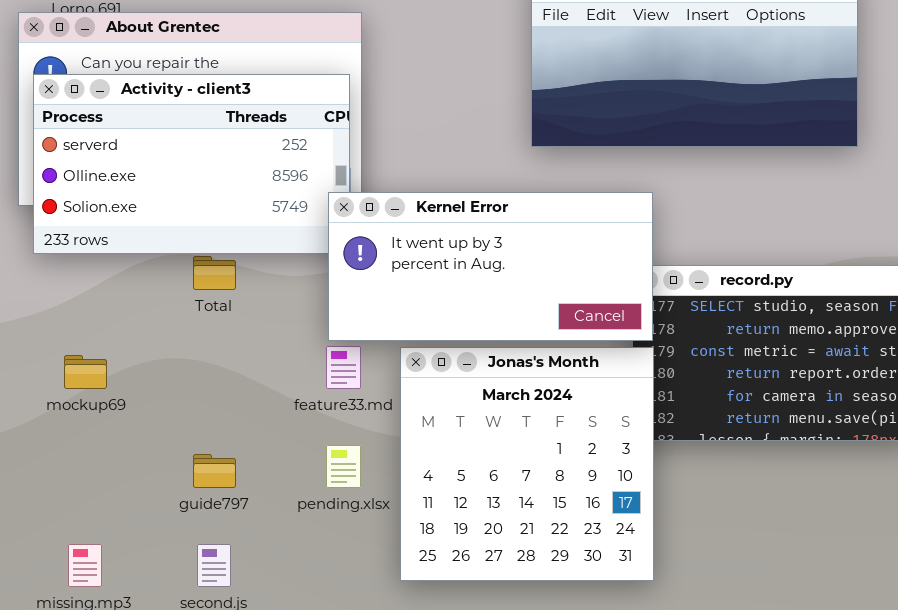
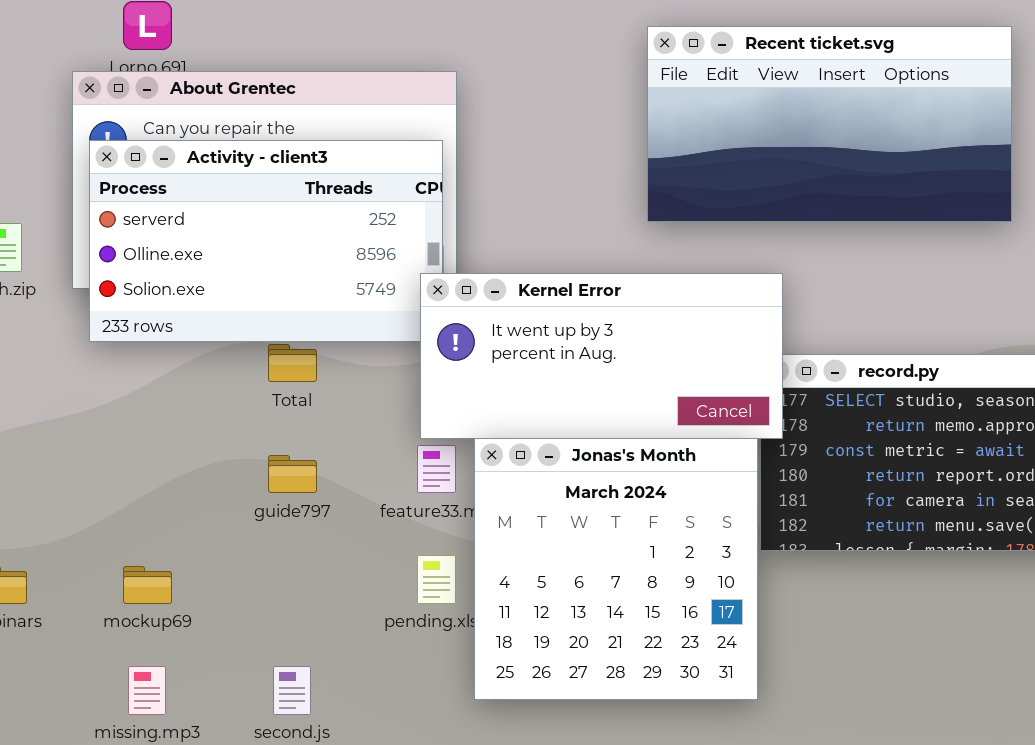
Jonas's Month: [400,347,654,581] -> [474,438,758,700], moved
mockup69: [64,355,107,389] -> [123,566,172,604], moved
guide797: [193,454,236,488] -> [268,455,317,493], moved

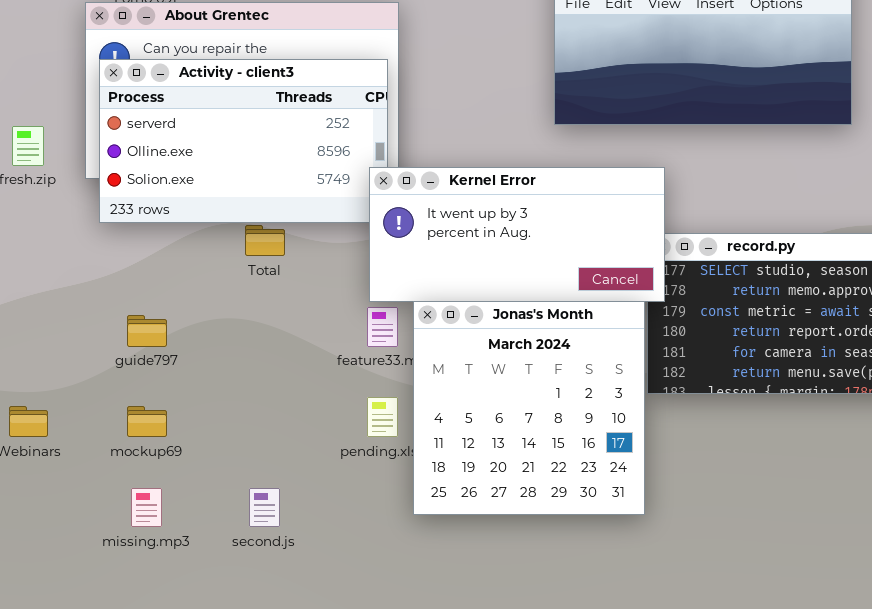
guide797: [268,455,317,493] -> [127,315,167,347], moved

